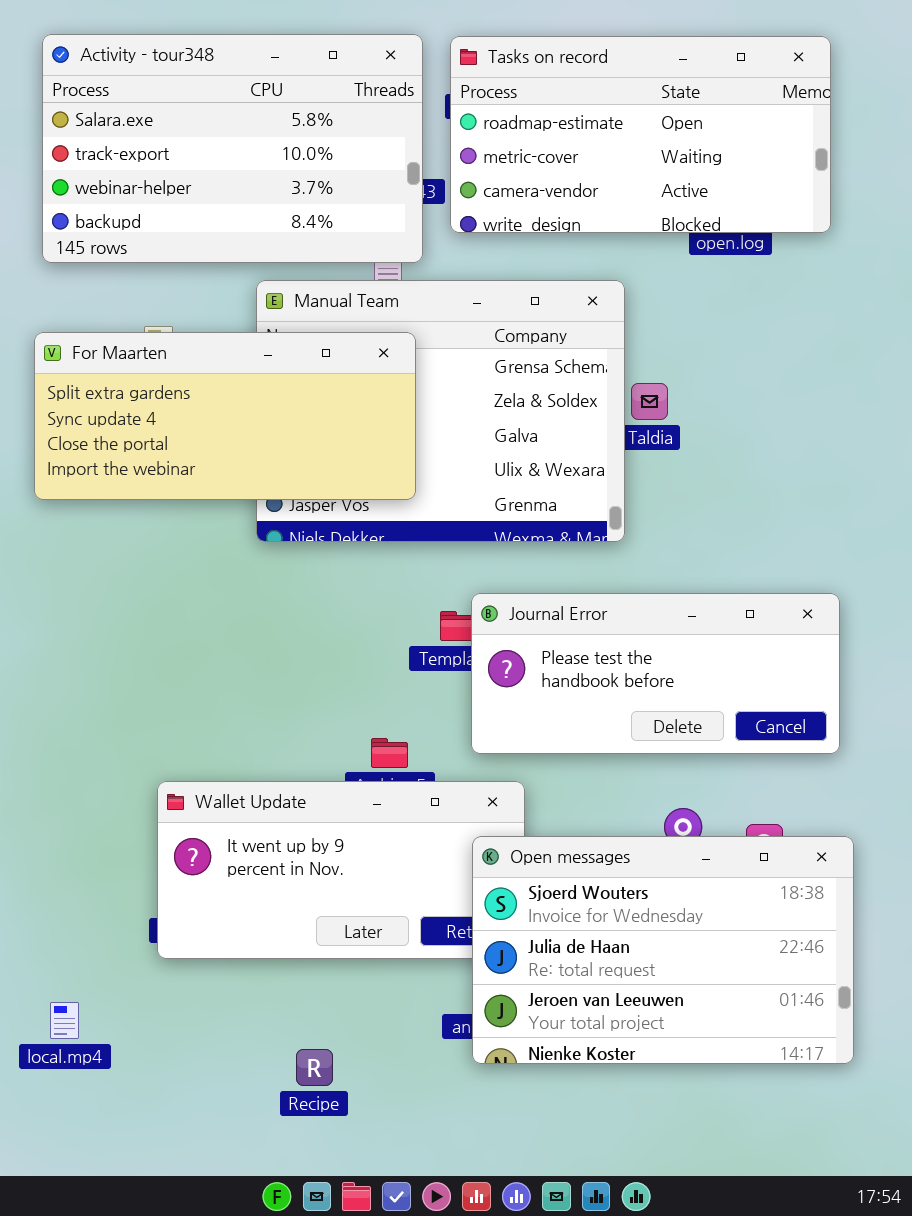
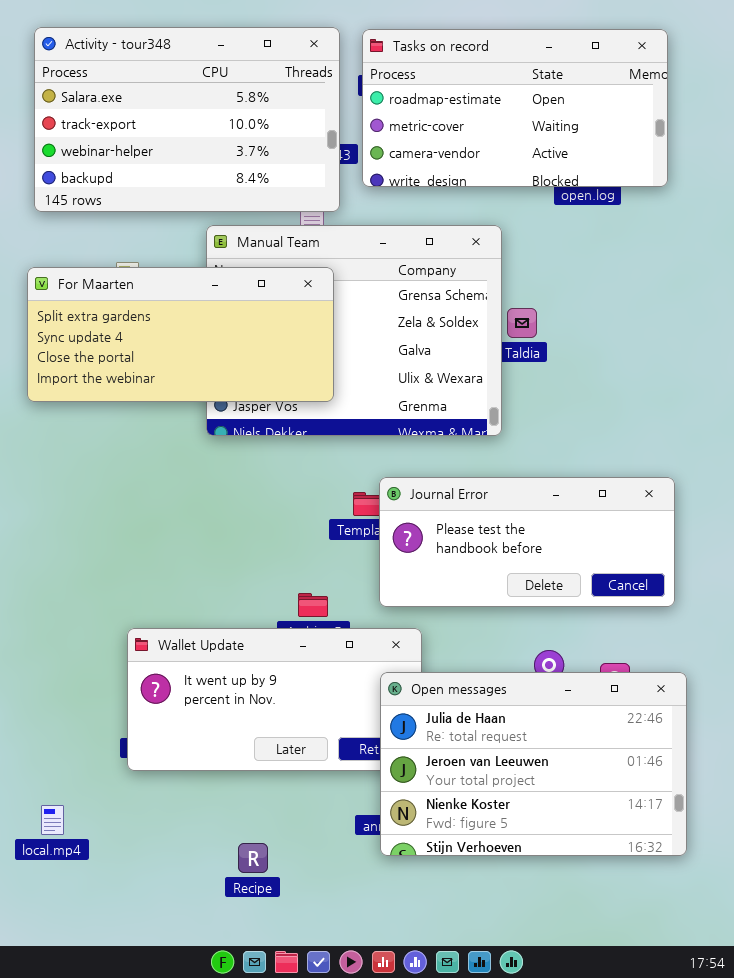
Open messages: [472,836,854,1064] -> [380,672,687,856], scrolled down 1 row

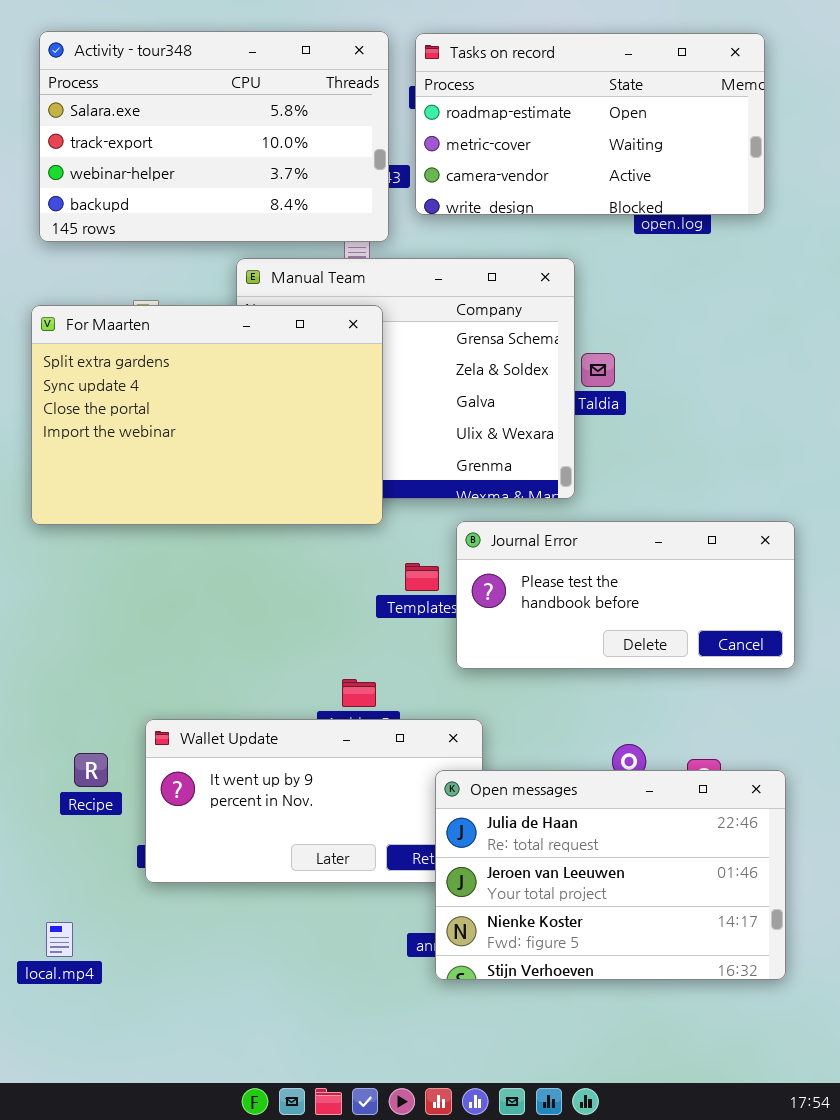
For Maarten: [27,267,334,402] -> [31,305,383,525], resized
Journal Error: [379,477,675,607] -> [456,521,795,669], moved
Recipe: [238,843,268,873] -> [74,753,108,787], moved

